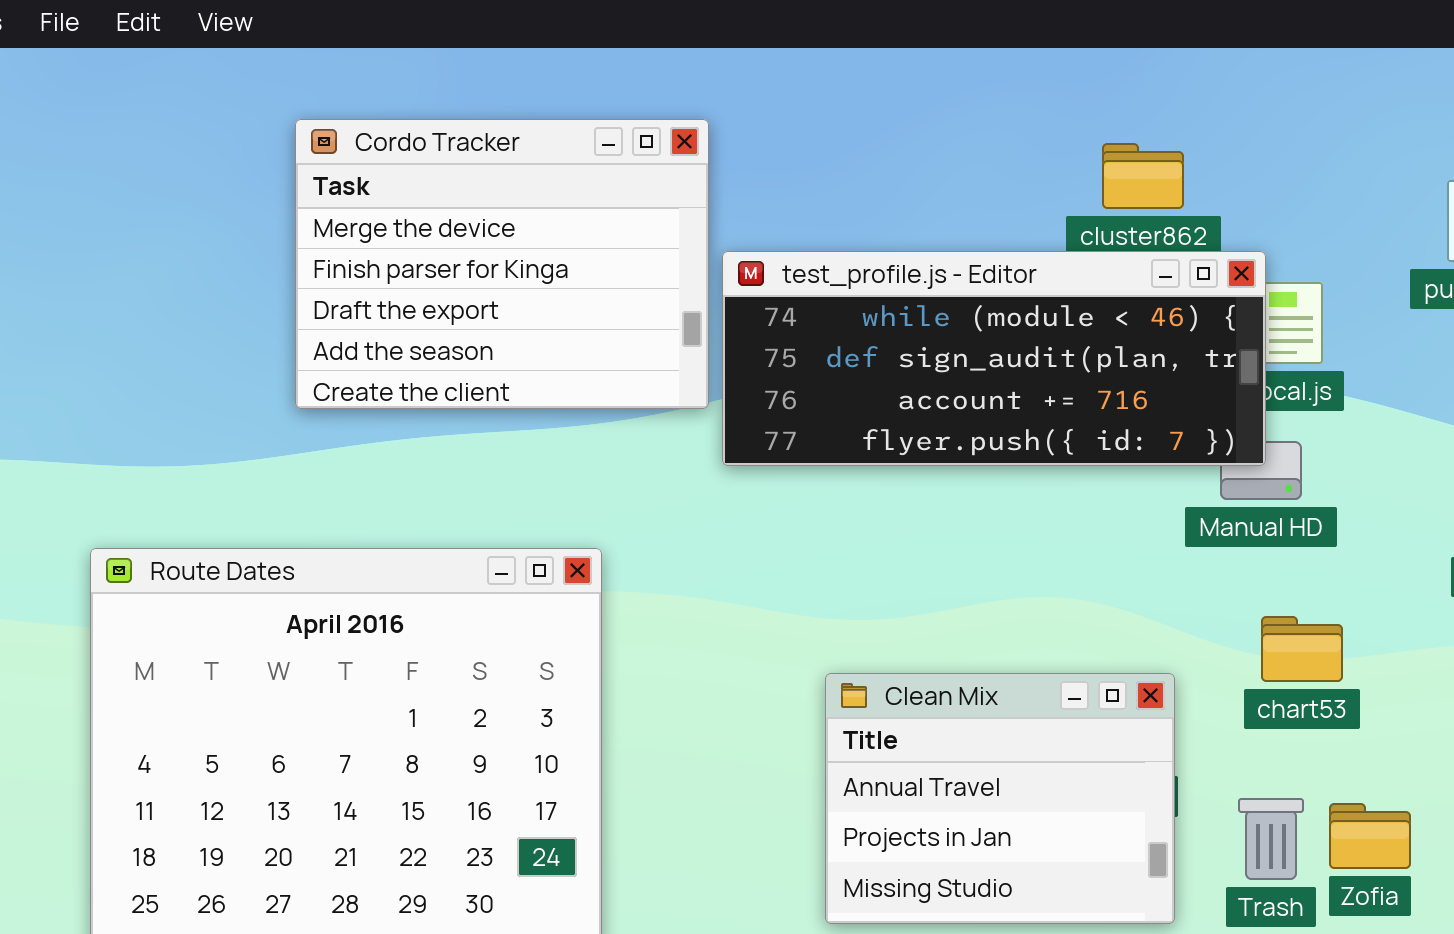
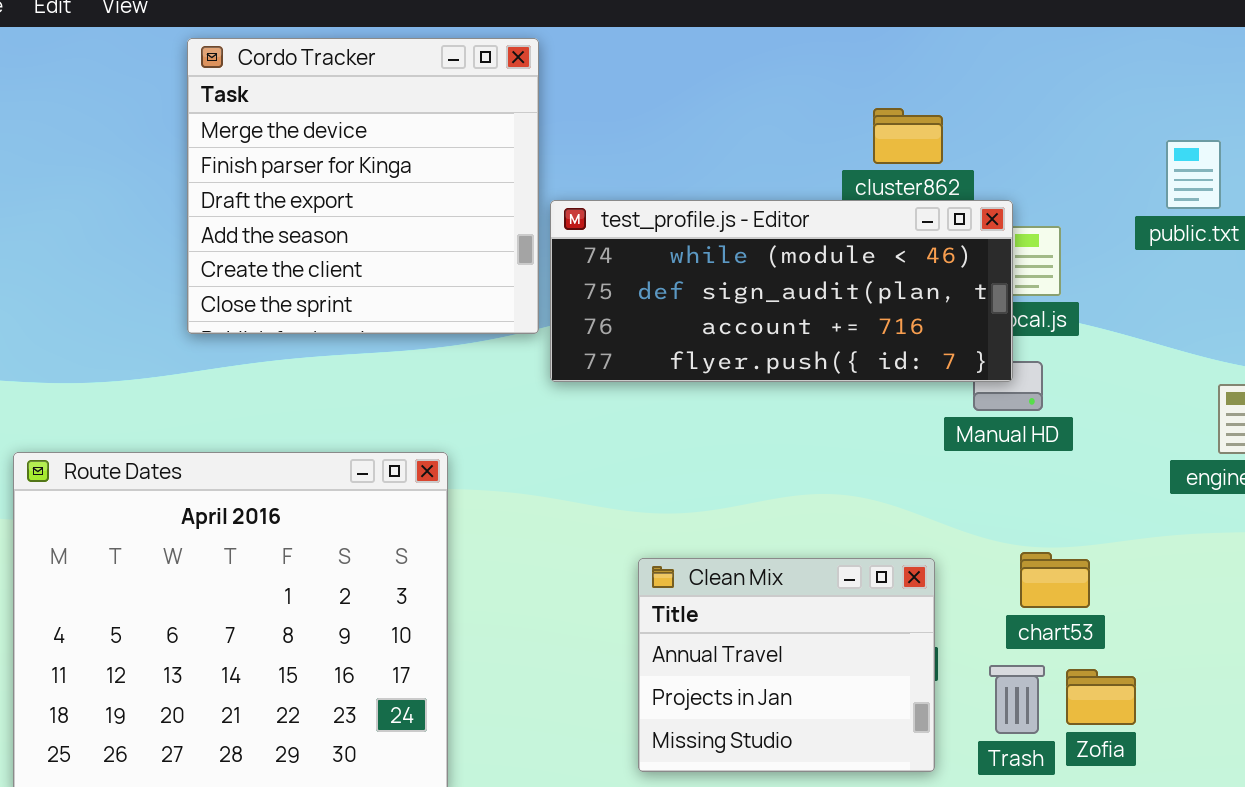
Cordo Tracker: [295,119,709,409] -> [187,38,539,334], resized
chart53: [1261,616,1343,682] -> [1020,552,1090,608], moved

